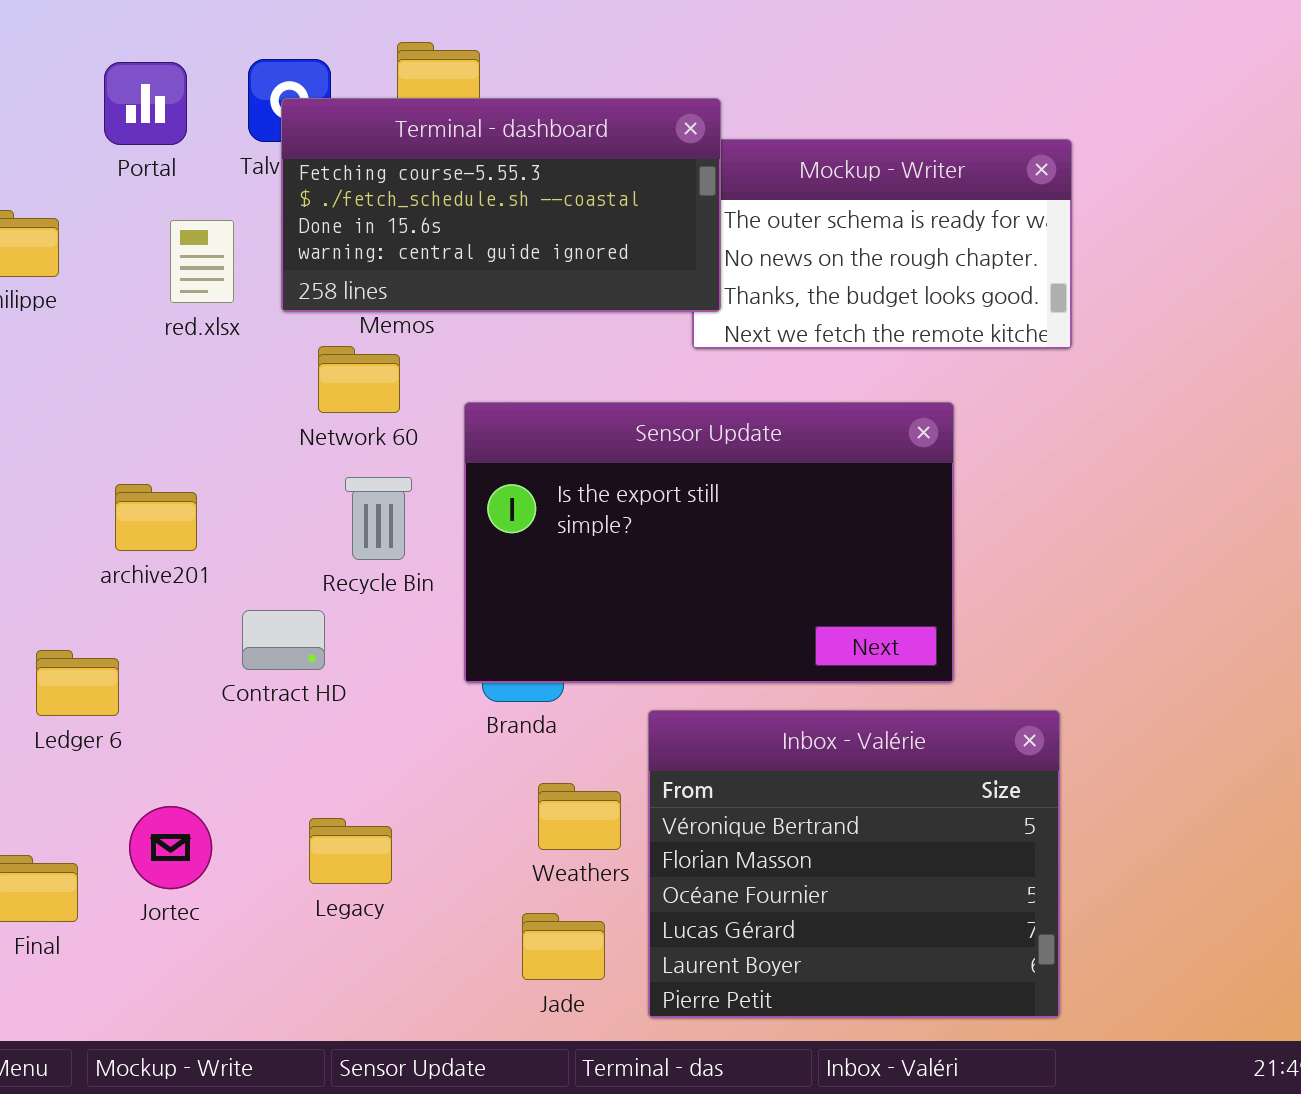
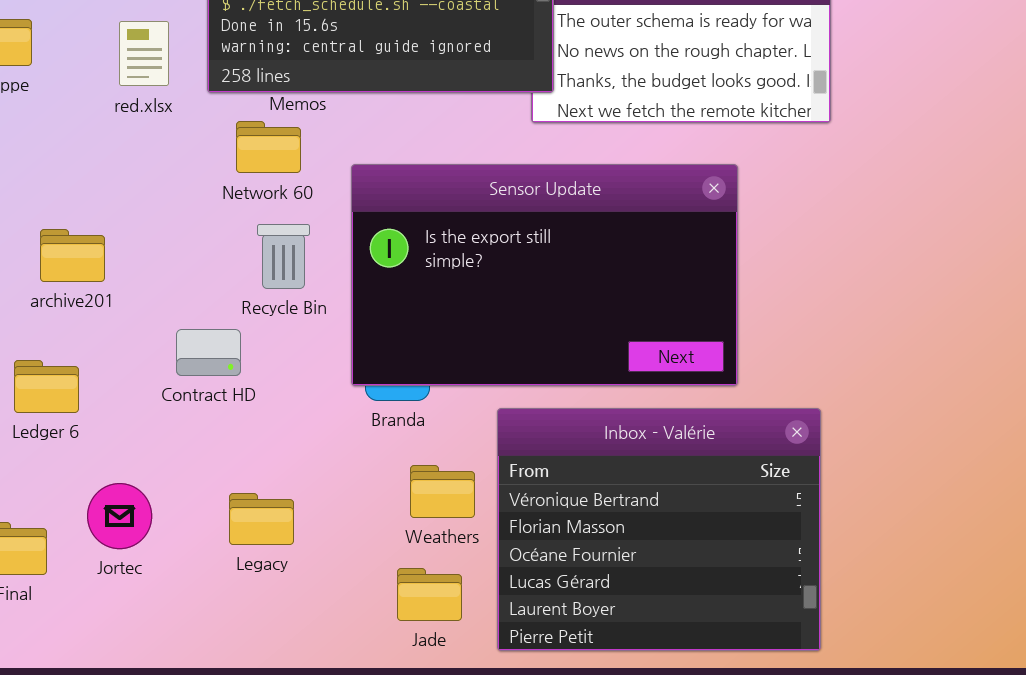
archive201: [115,484,197,551] -> [40,229,105,282], moved

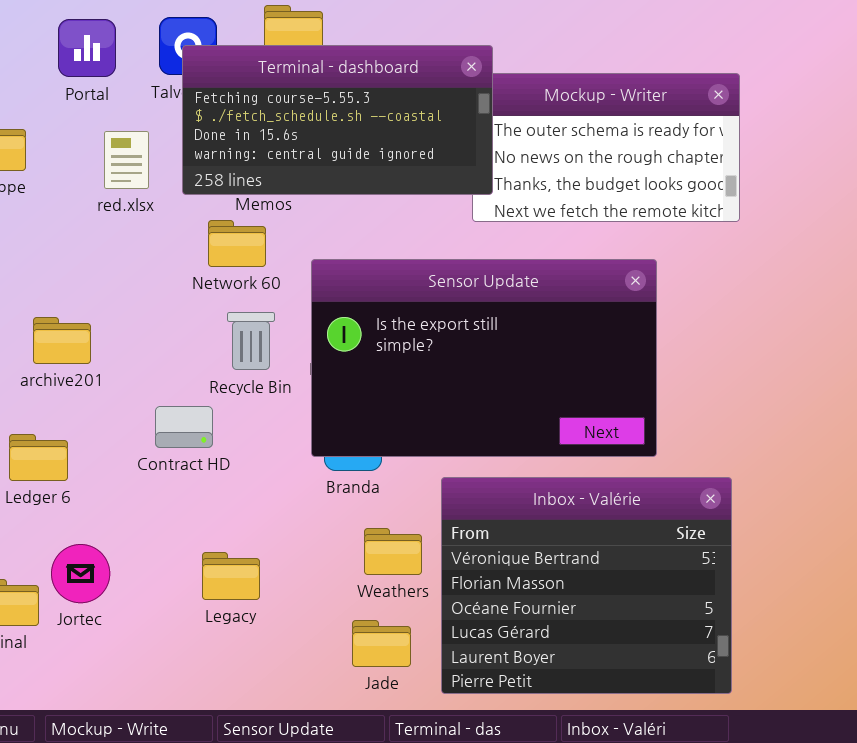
Jortec: [87,483,152,549] -> [51,544,110,603], moved

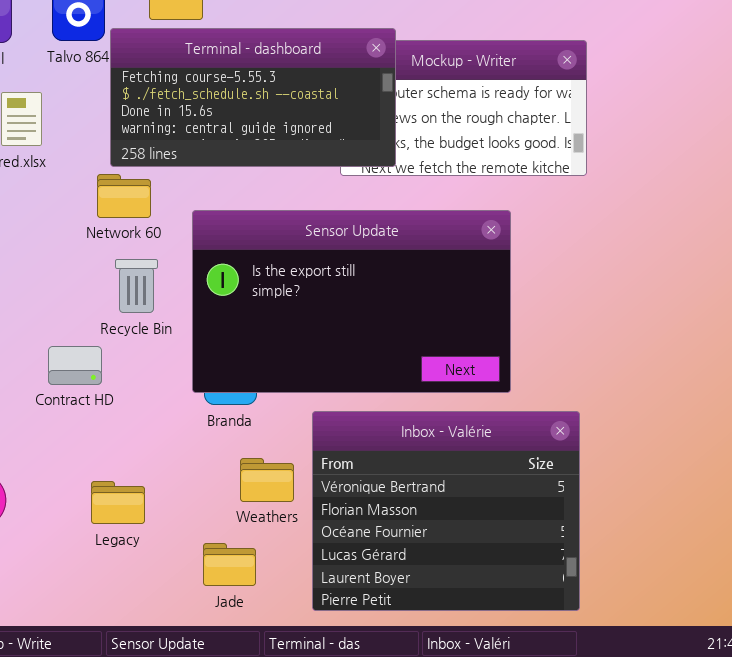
Terminal - dashboard: [182,45,493,195] -> [110,28,396,167], moved
Jade: [352,620,411,667] -> [203,543,256,586], moved

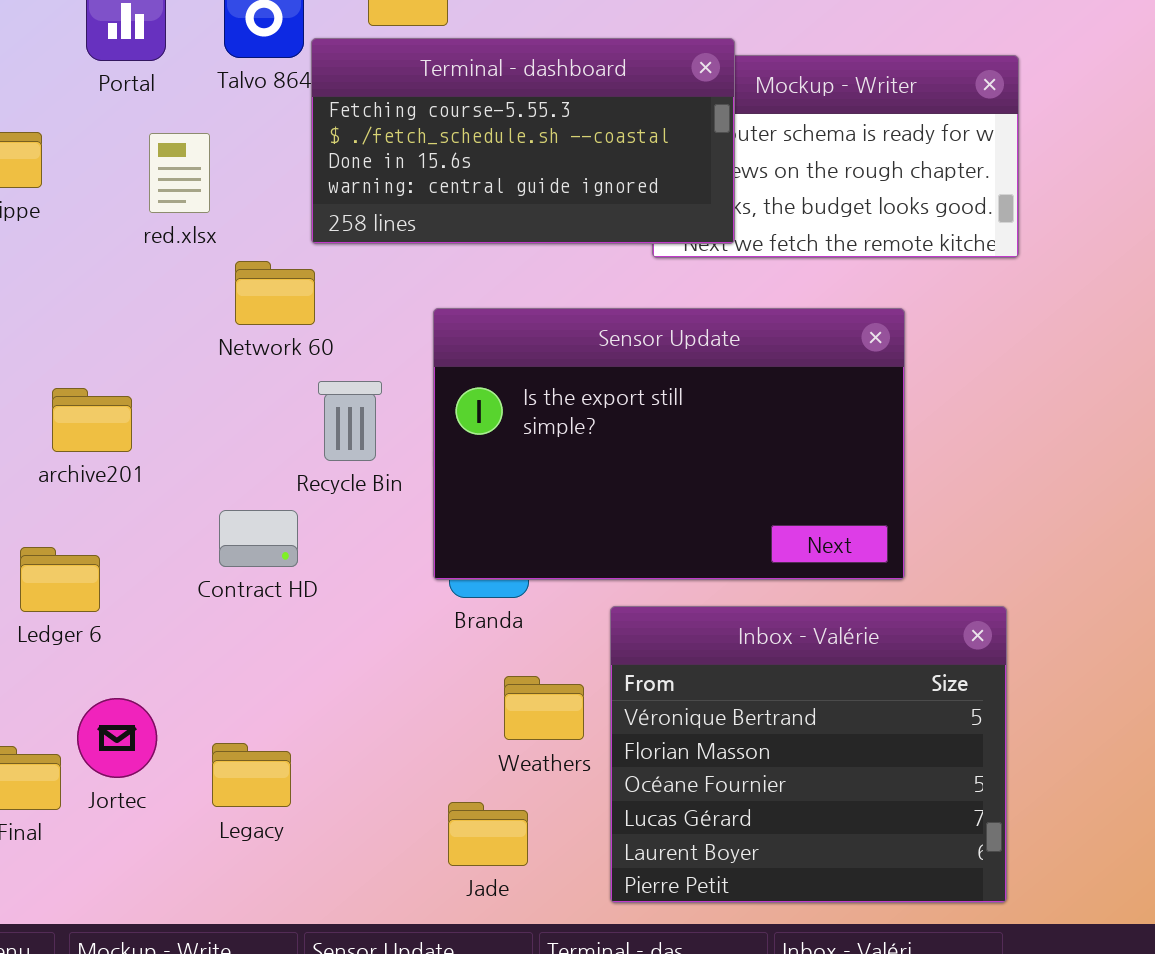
Network 60: [97,174,151,218] -> [235,261,315,325], moved
Legacy: [91,481,145,524] -> [212,743,291,807], moved

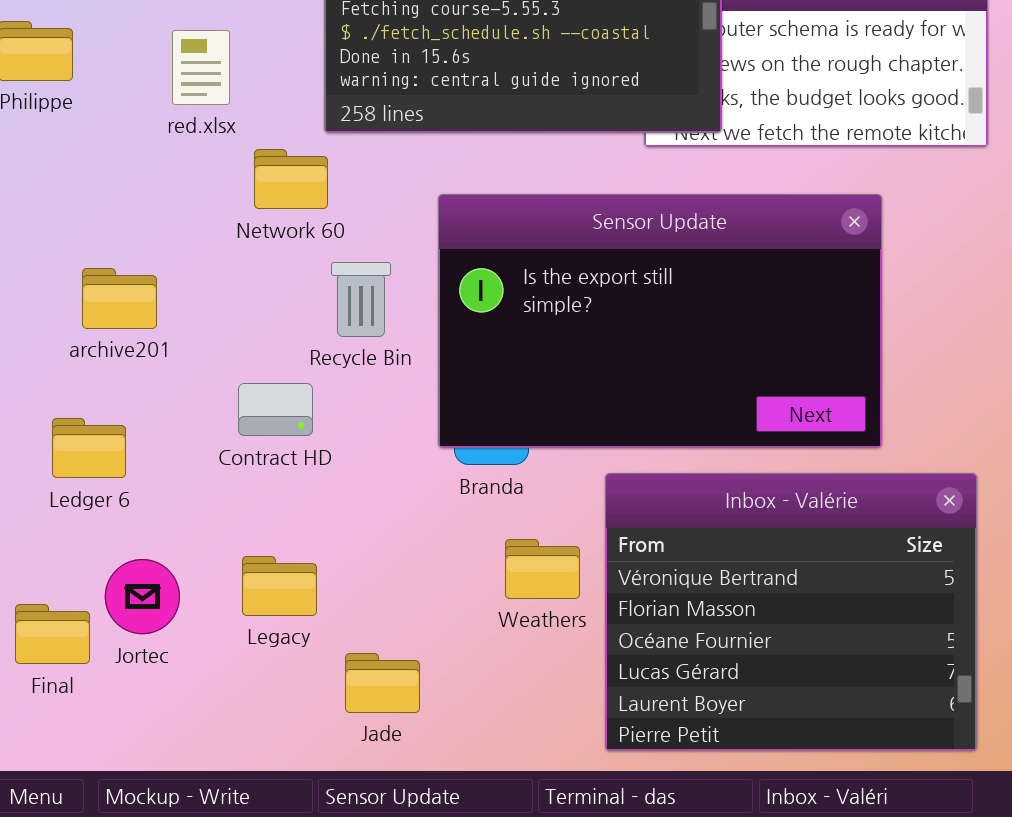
Legacy: [212,743,291,807] -> [242,556,317,616], moved
Jade: [448,802,528,866] -> [345,653,420,713], moved

